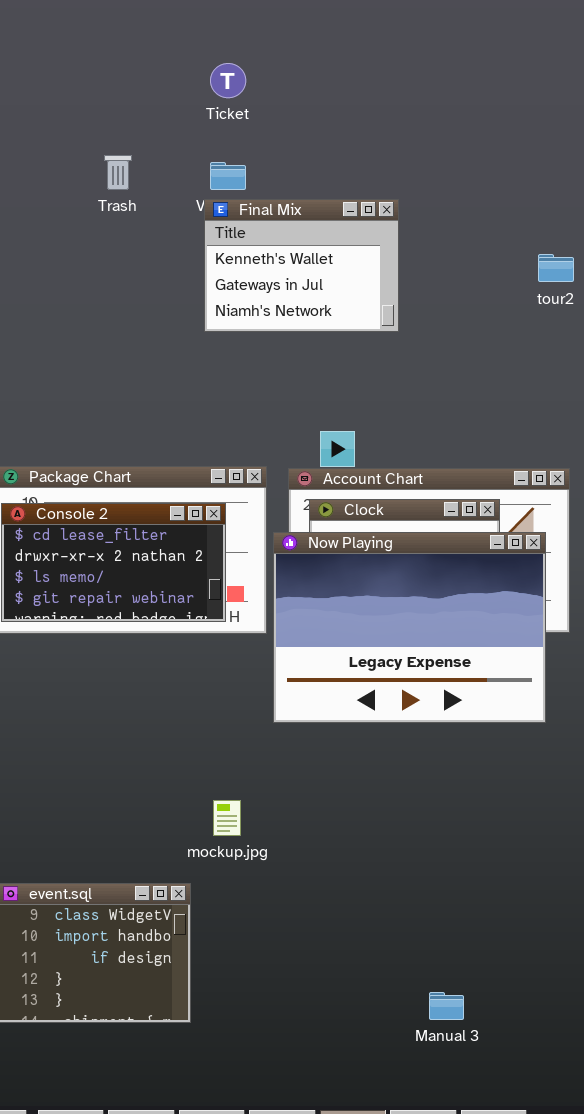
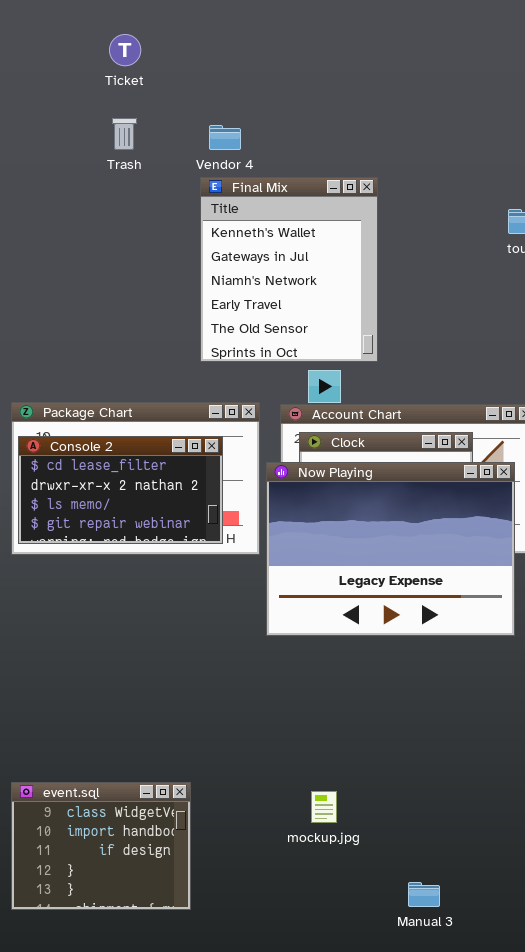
Ticket: [210,63,246,98] -> [109,34,141,66], moved
Final Mix: [204,199,399,332] -> [200,177,378,362], moved, resized
mockup.jpg: [213,800,241,836] -> [311,791,337,823], moved

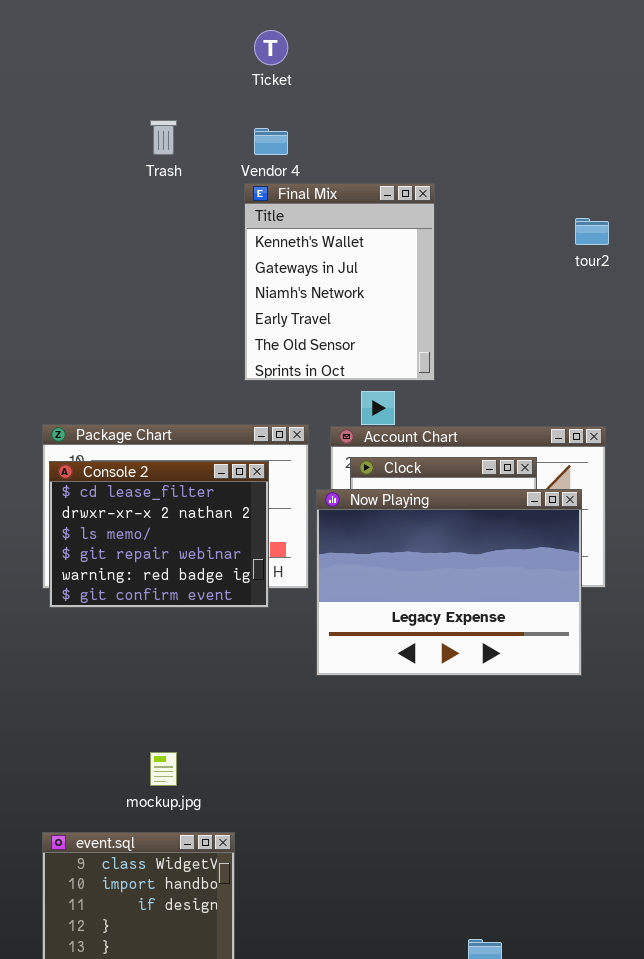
Ticket: [109,34,141,66] -> [254,30,288,65], moved
Console 2: [18,436,223,544] -> [49,461,269,608], resized
mockup.jpg: [311,791,337,823] -> [150,752,177,786], moved

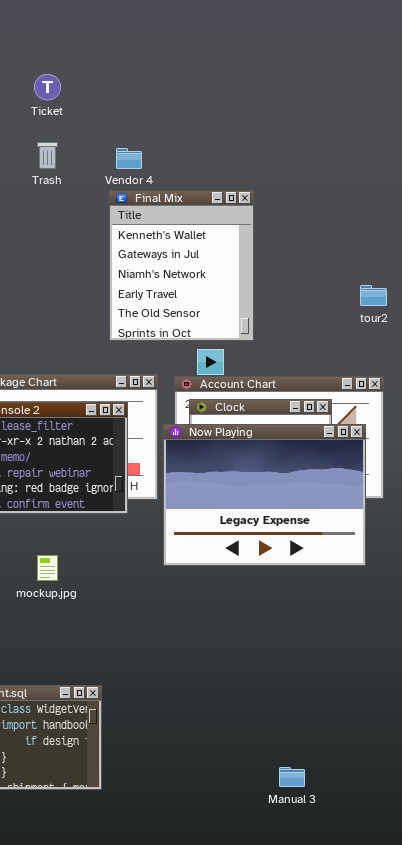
Ticket: [254,30,288,65] -> [34,74,61,100], moved
tour2: [575,218,609,245] -> [360,285,387,306], moved
mockup.jpg: [150,752,177,786] -> [37,555,58,581], moved

